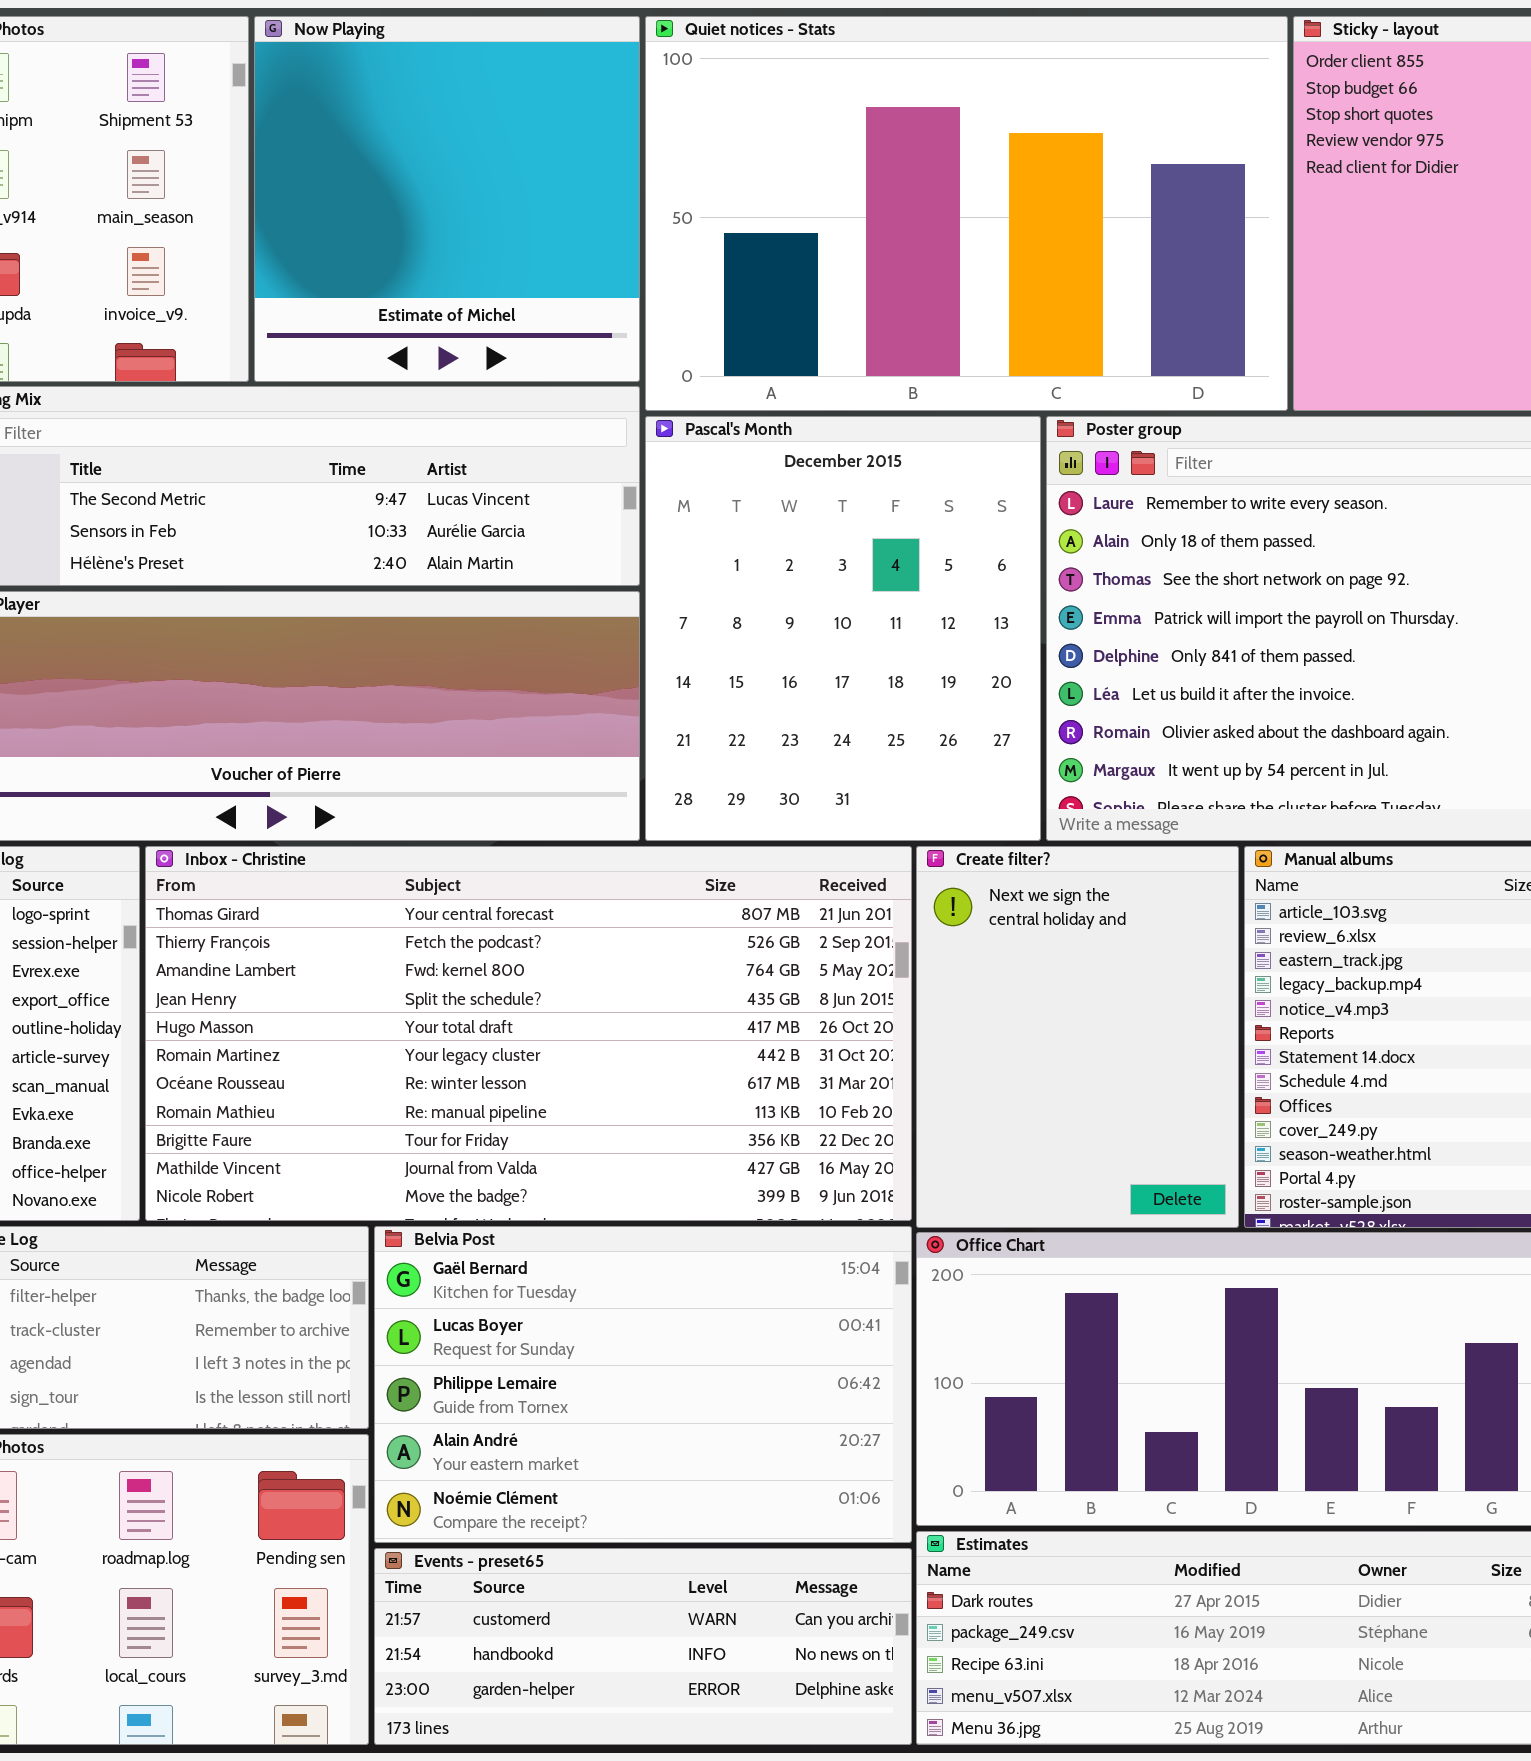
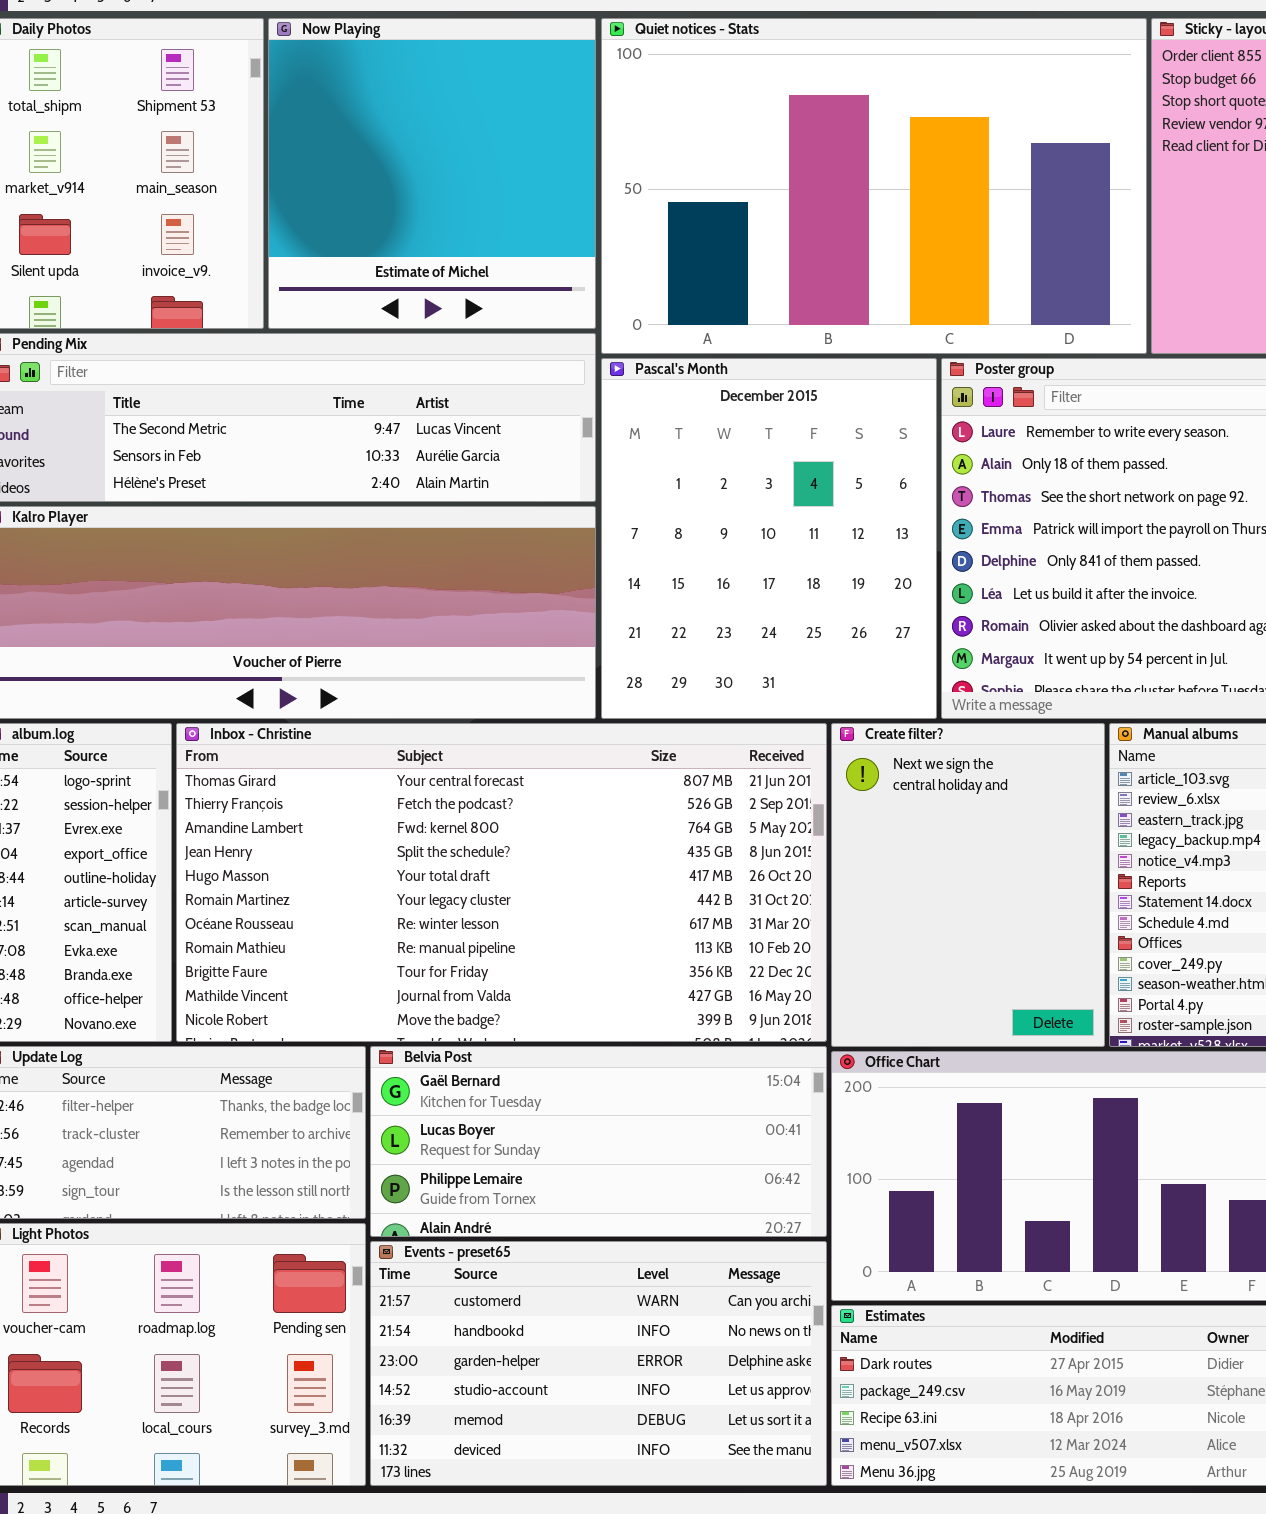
Belvia Post: [374,1226,912,1543] -> [370,1046,827,1237], resized
Events - preset65: [374,1548,912,1745] -> [370,1241,827,1486], resized

